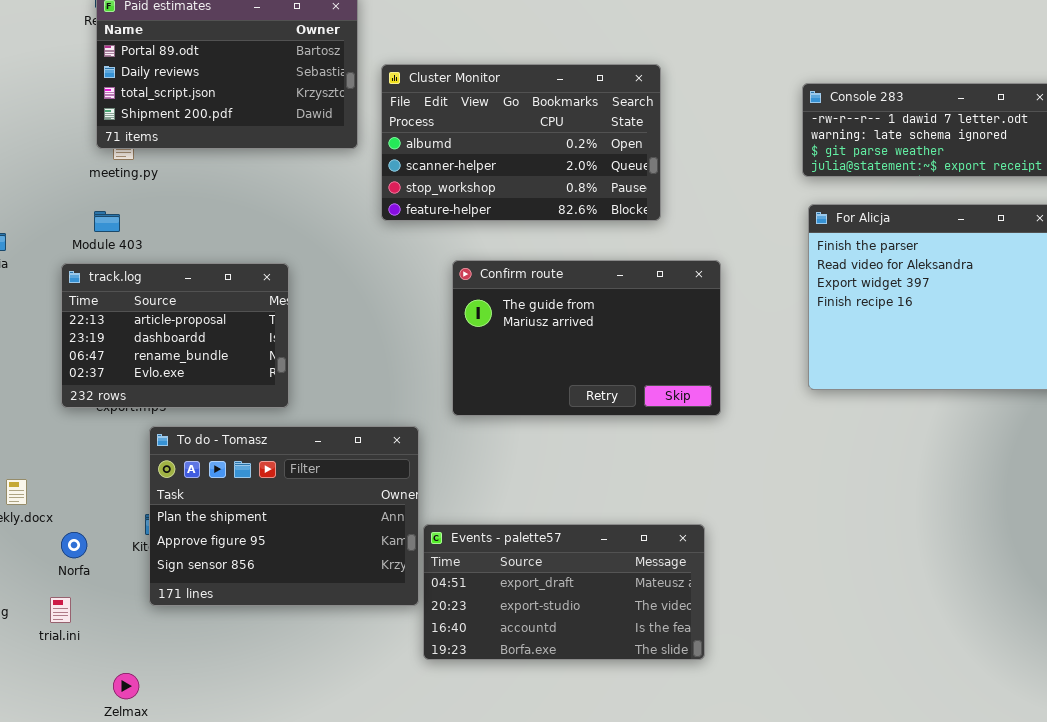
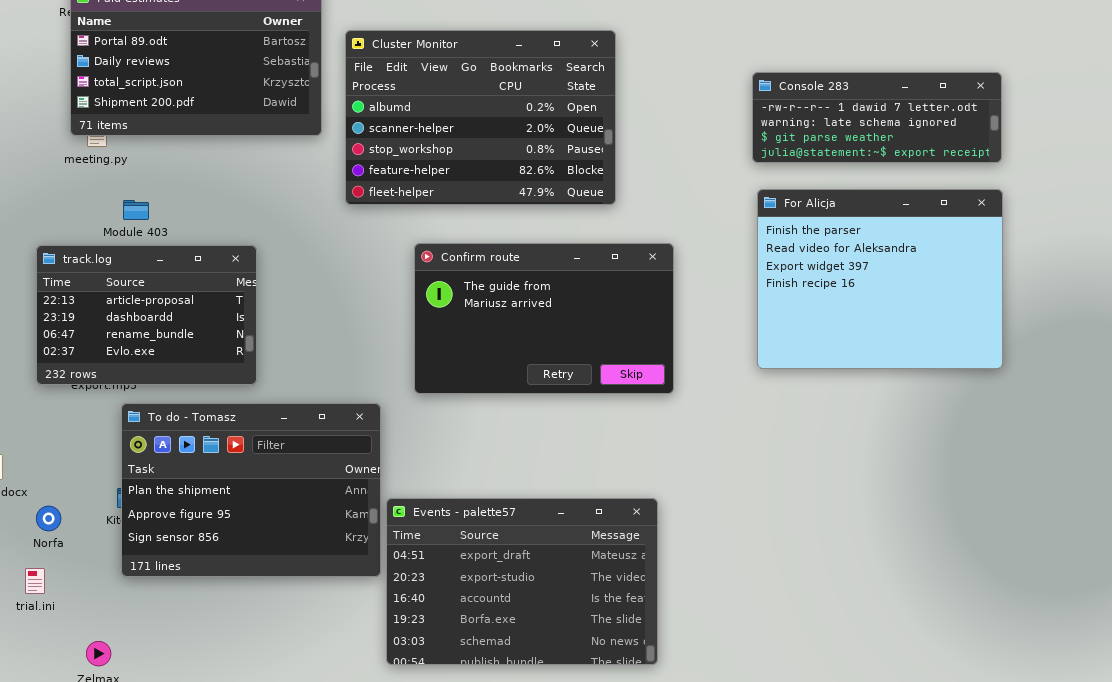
Cluster Monitor: [381,64,661,221] -> [345,30,616,205], resized
Module 403: [94,211,120,232] -> [123,200,149,220], moved
Events - palette57: [423,524,705,660] -> [386,498,658,665], resized

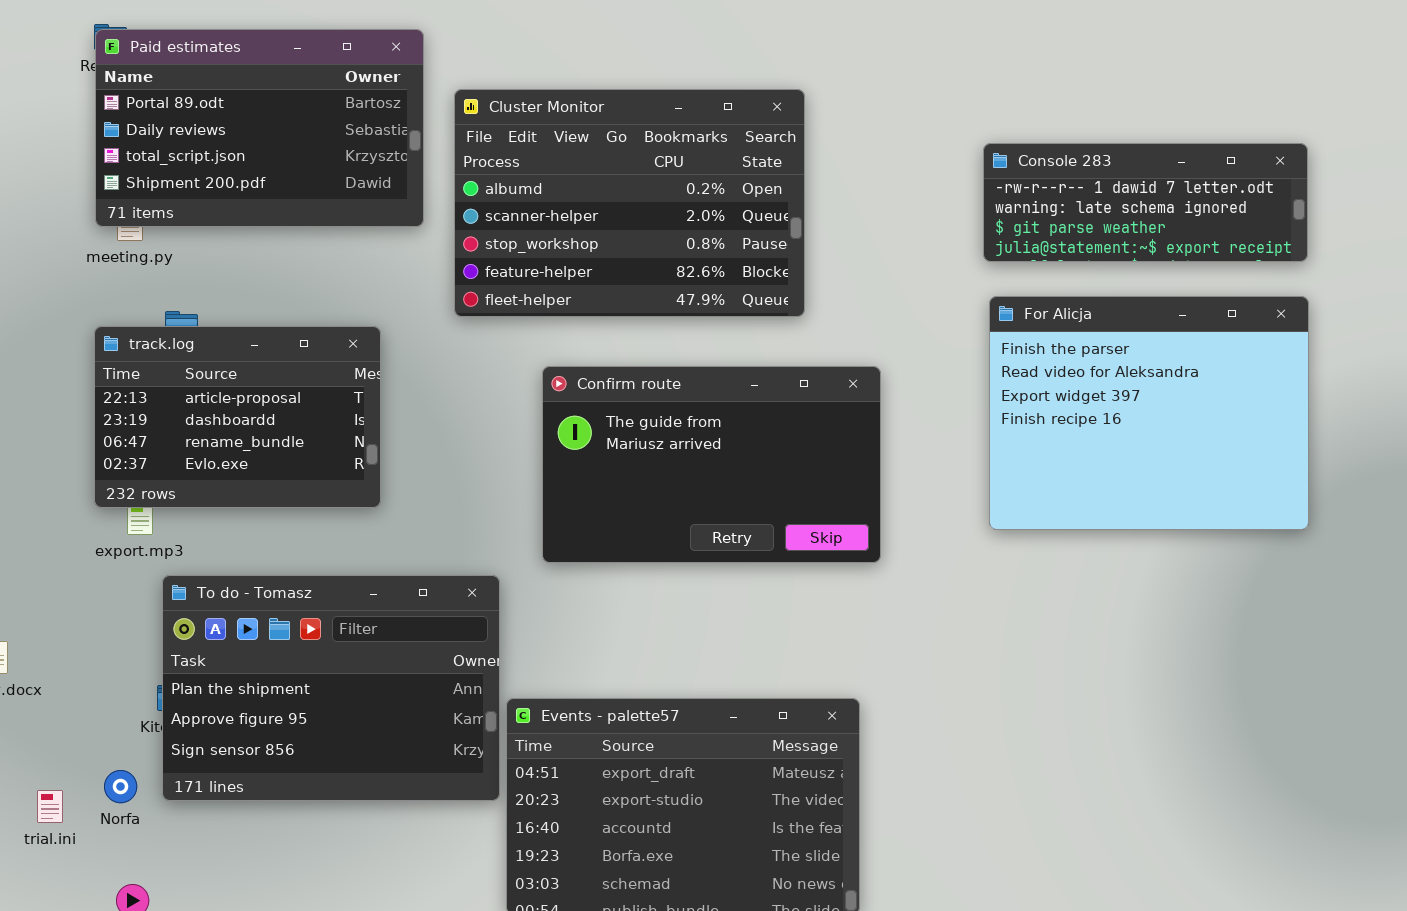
track.log: [36,245,257,385] -> [94,326,381,508], moved
Norfa: [36,506,61,531] -> [104,770,137,803], moved

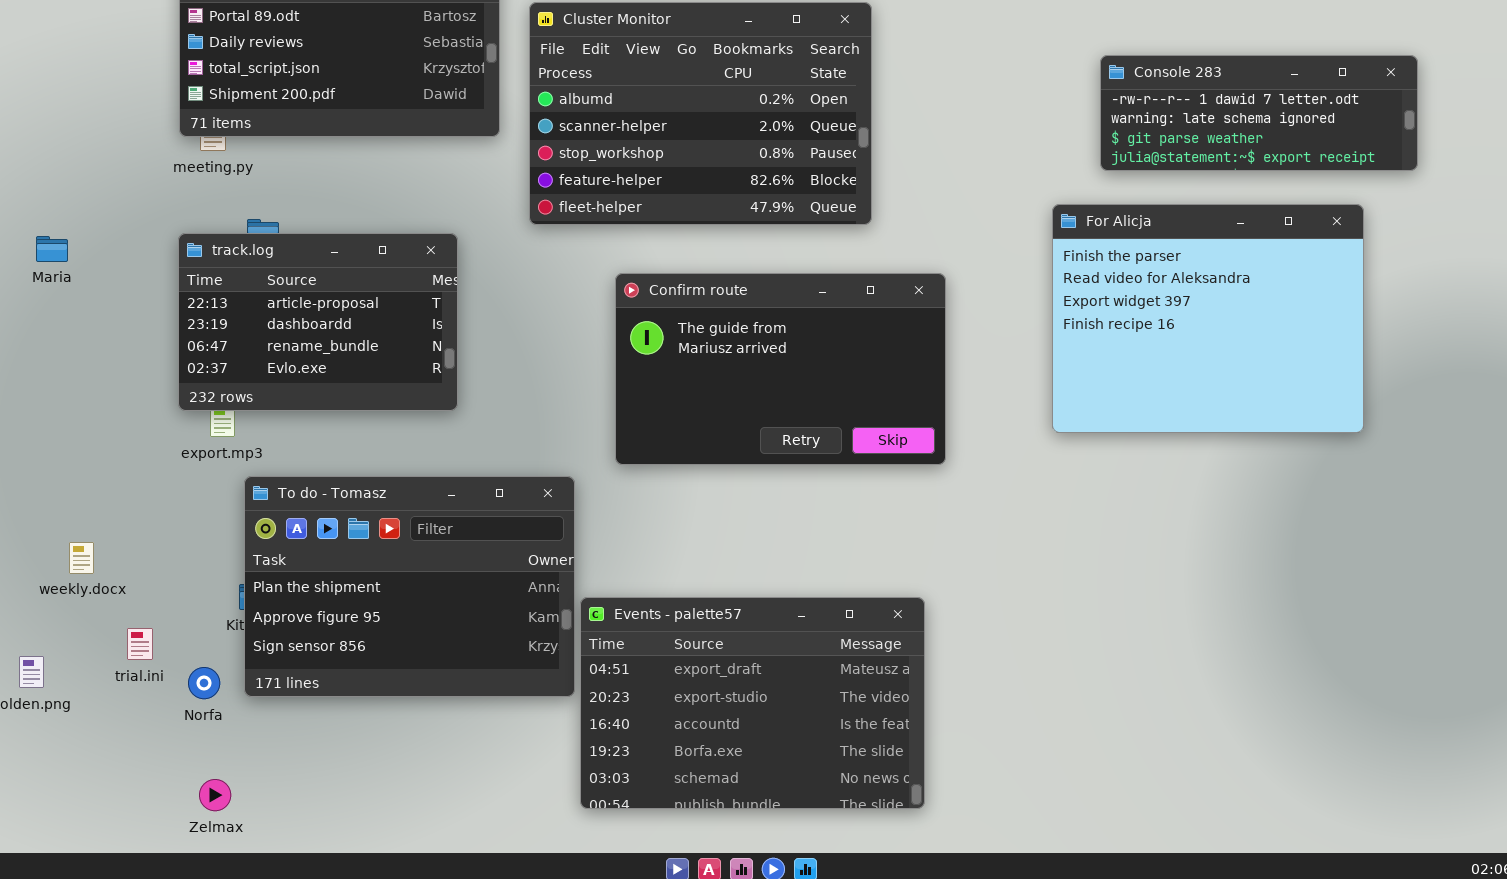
Console 283: [983,143,1308,262] -> [1100,55,1418,171], moved
trial.ini: [37,790,63,823] -> [127,628,153,660], moved

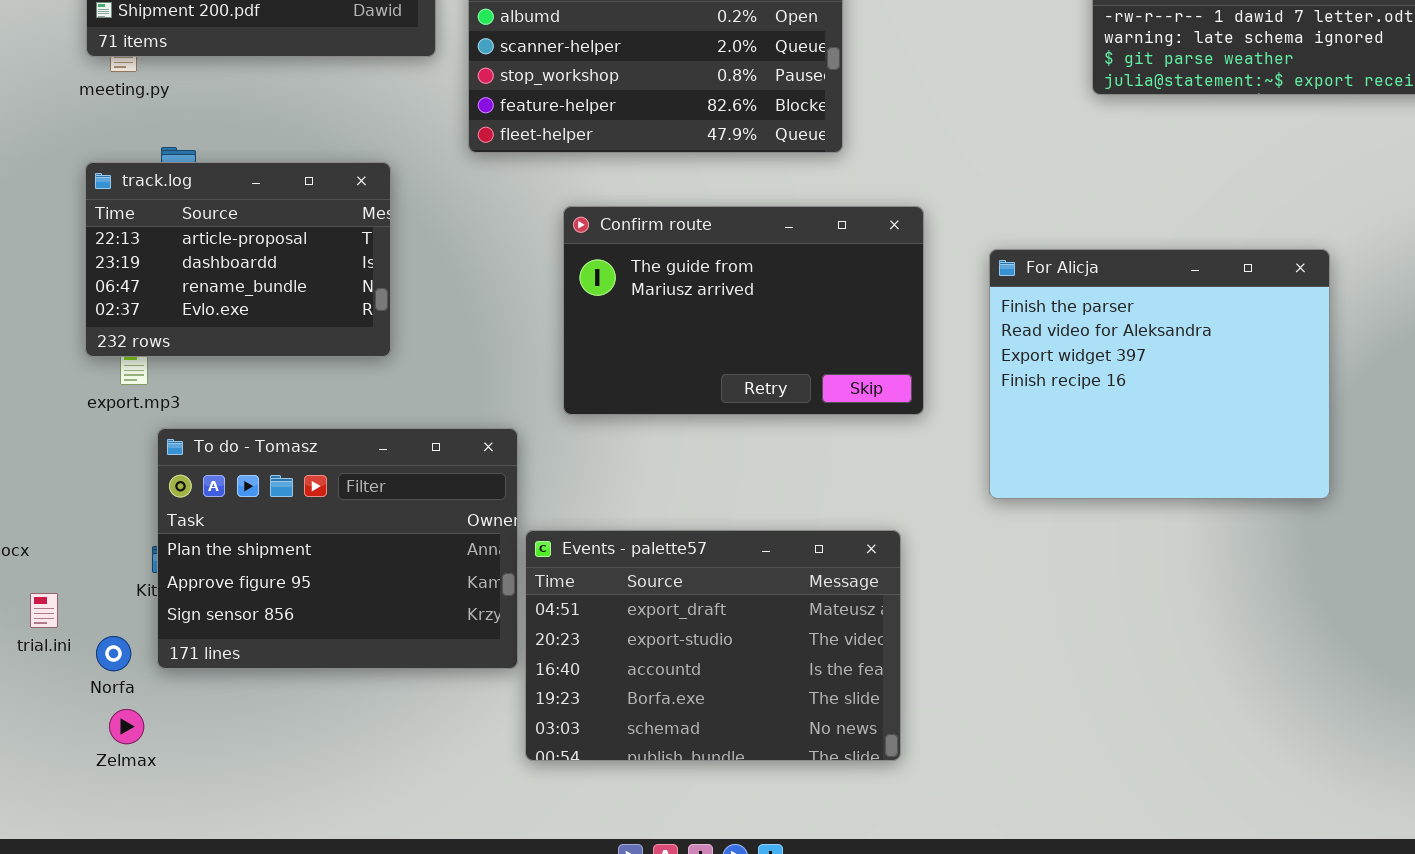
For Alicja: [1052,204,1364,433] -> [989,249,1330,499], moved
Events - palette57: [580,597,925,809] -> [525,530,901,761], moved
Zelmax: [199,779,231,811] -> [109,709,144,744], moved

